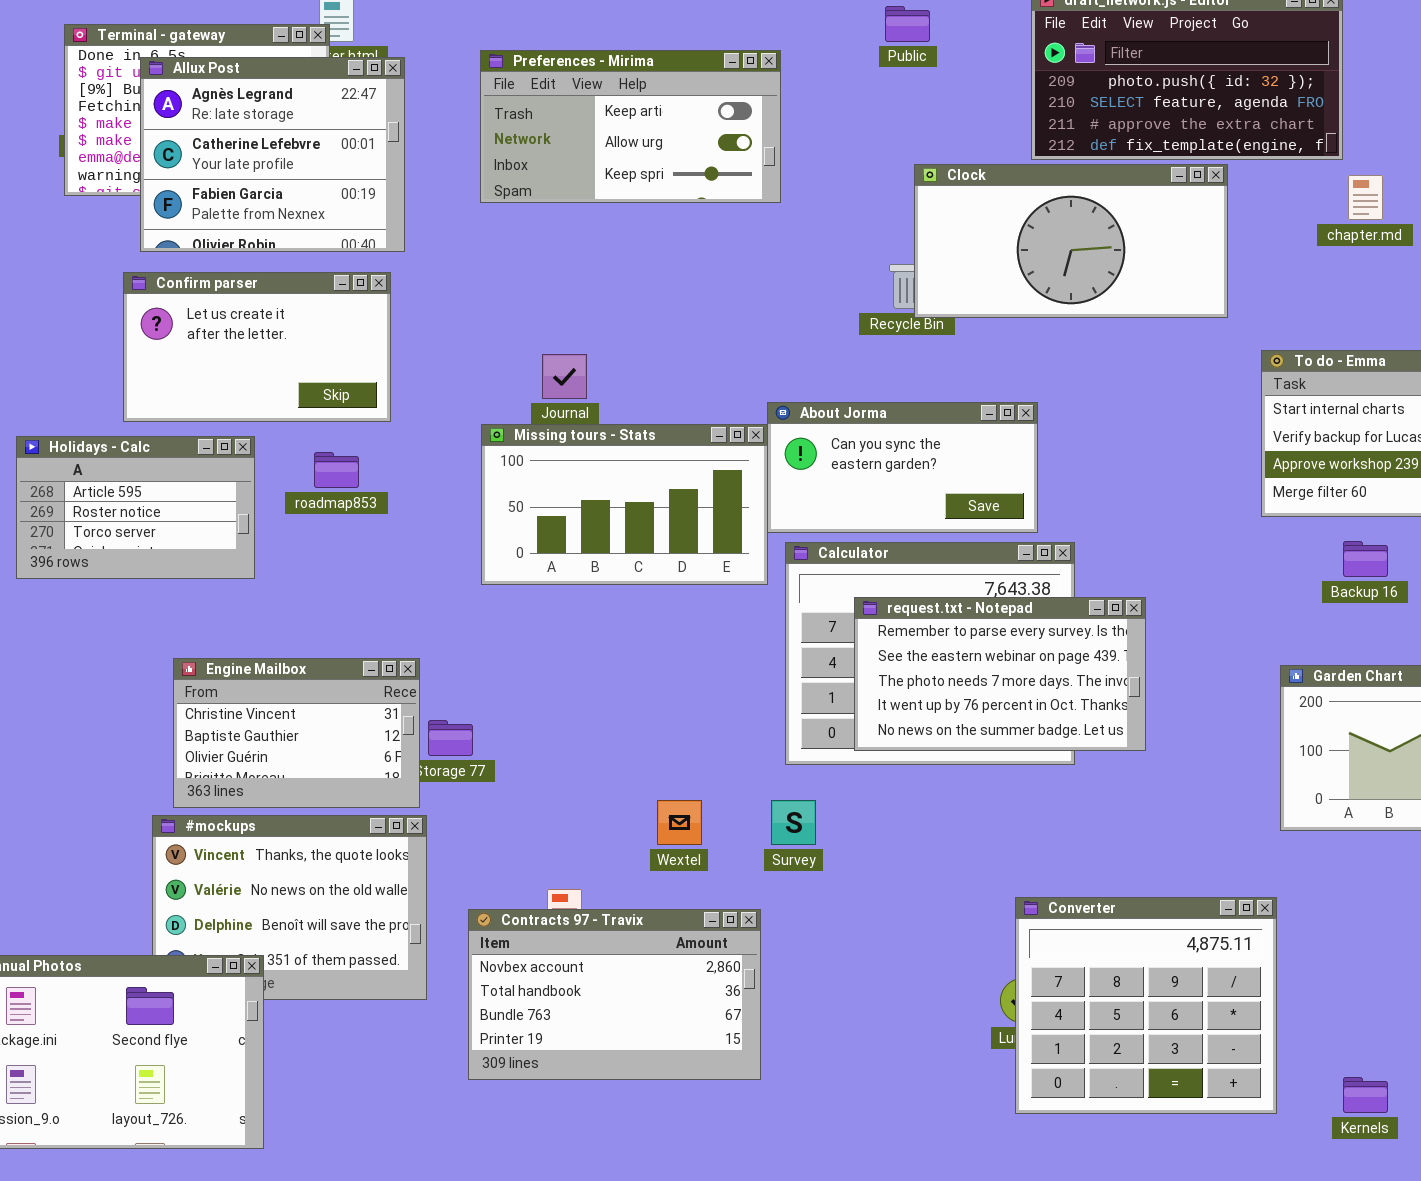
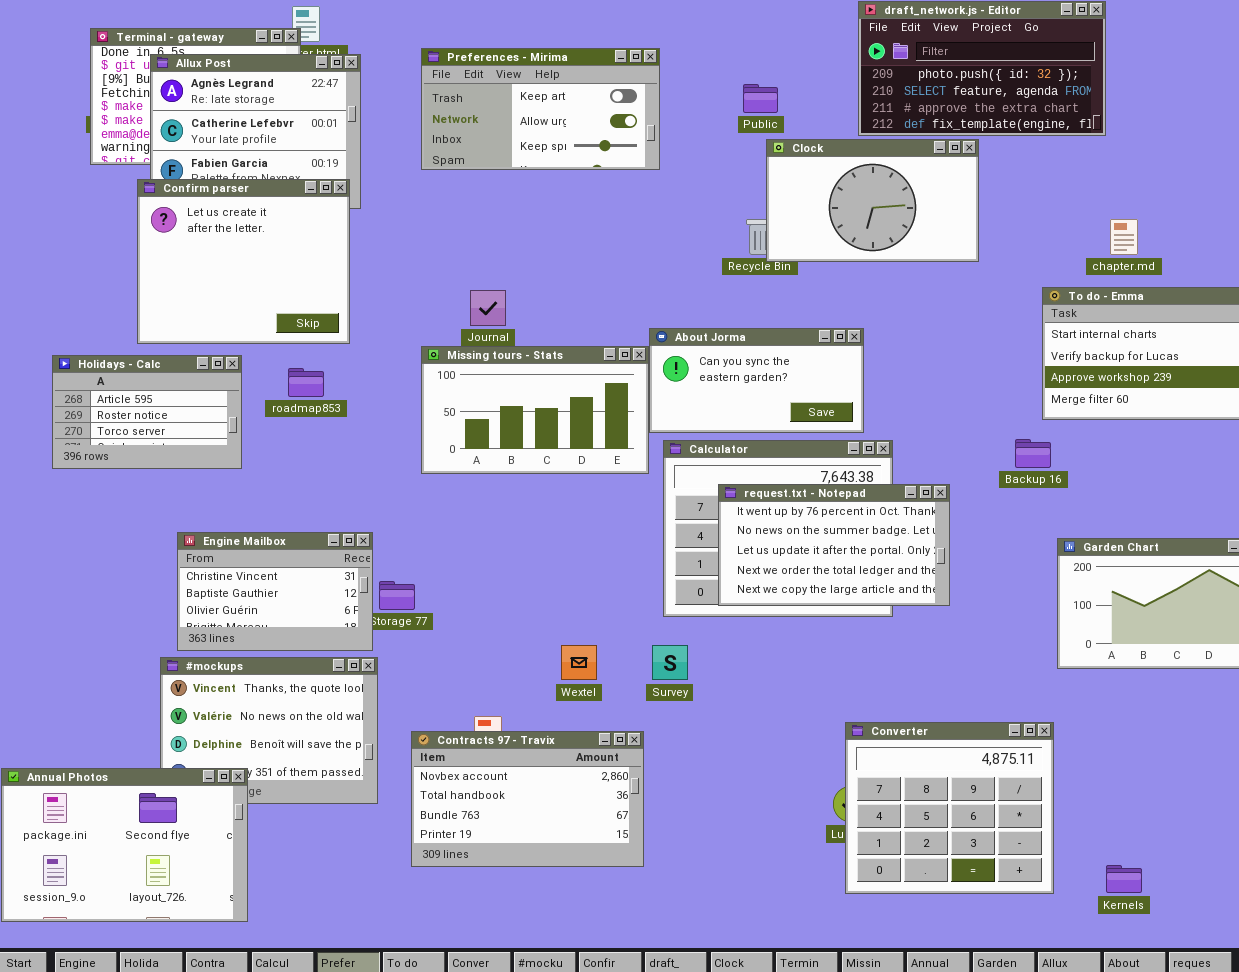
Public: [885,6,930,42] -> [743,84,778,113], moved
Clock: [914,164,1228,318] -> [766,139,979,262], resized
chapter.md: [1348,175,1383,220] -> [1110,219,1138,255], moved
Confirm parser: [123,272,391,422] -> [137,179,350,344], resized
Backup 16: [1343,541,1388,577] -> [1015,439,1051,468], moved
request.txt - Notepad: [854,597,1146,751] -> [718,484,950,606], scrolled down 3 rows

